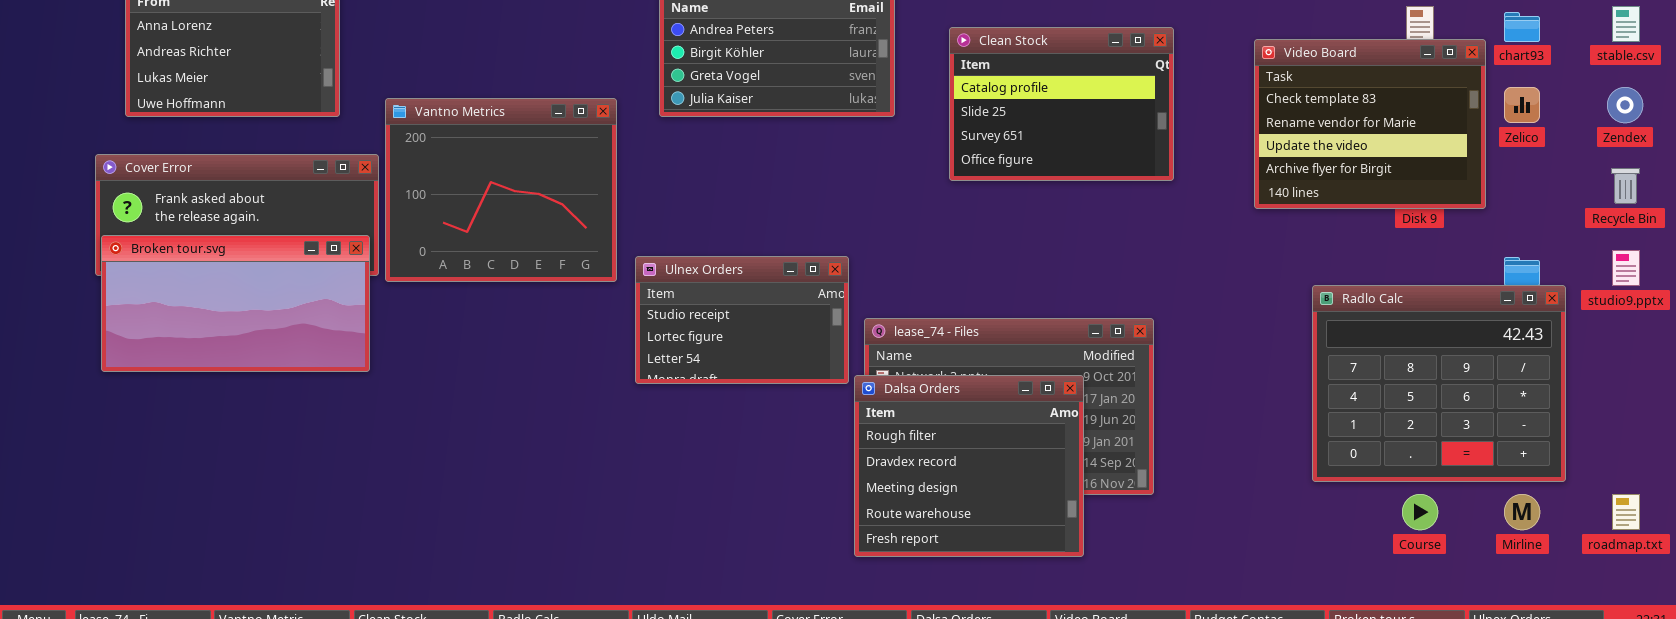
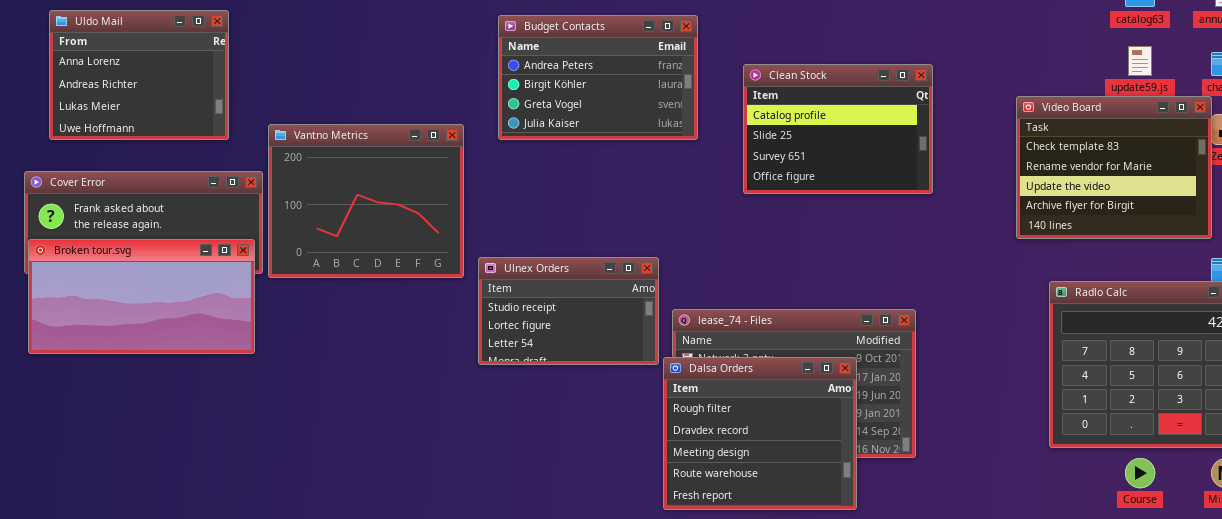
Video Board: [1254,39,1486,209] -> [1016,96,1212,239], moved

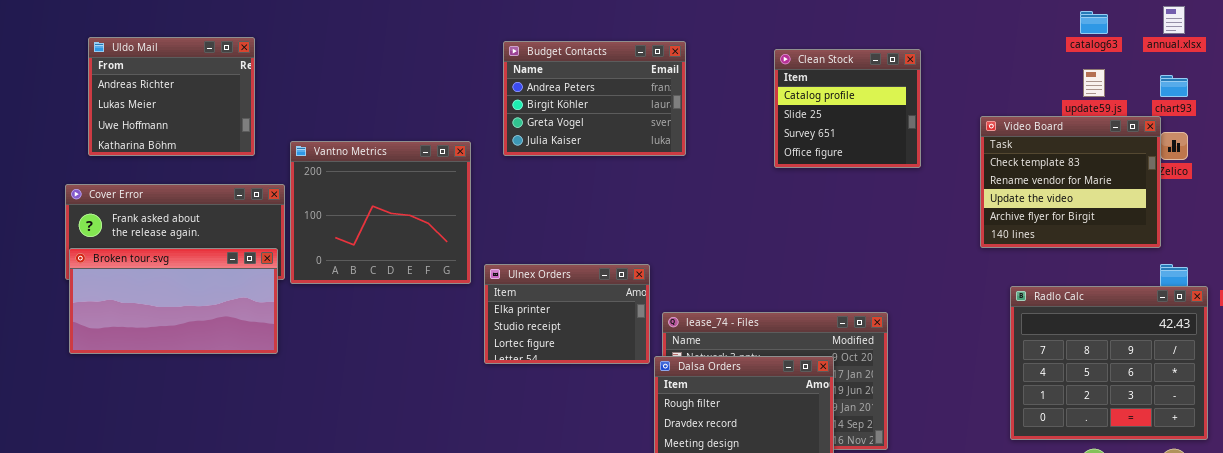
Uldo Mail: [49,10,229,140] -> [88,37,255,156], scrolled down 1 row
Clean Stock: [743,64,933,194] -> [774,49,921,168], moved, resized
Ulnex Orders: [478,257,659,365] -> [484,264,650,364], scrolled up 1 row

